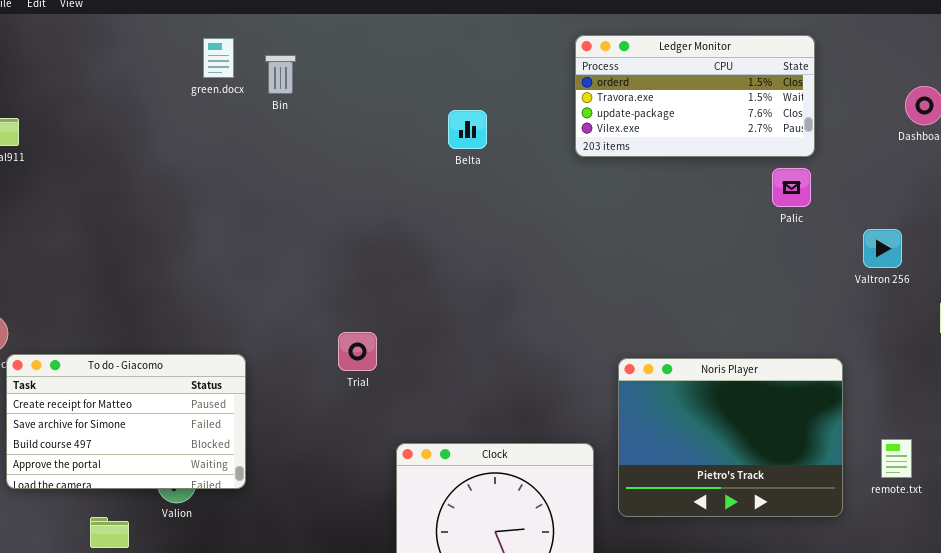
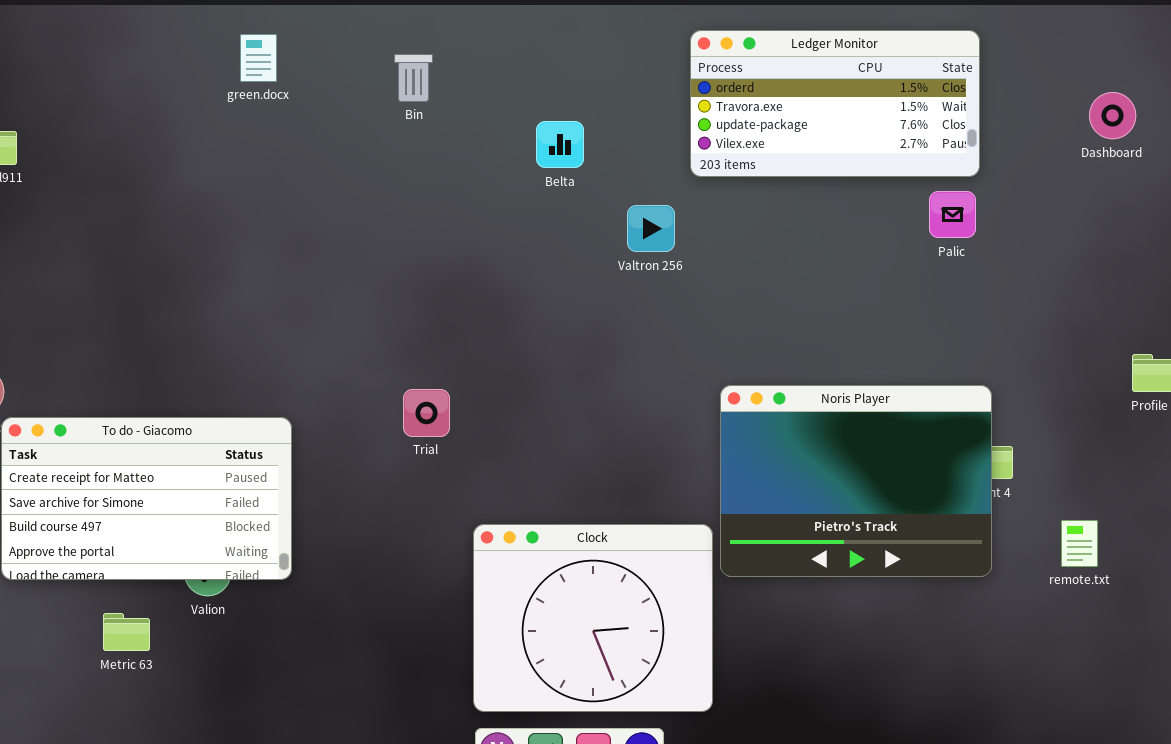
Bin: [265,55,296,94] -> [394,54,433,102], moved
Valtron 256: [863,229,902,268] -> [627,205,675,252], moved
Noris Player: [618,358,843,517] -> [720,385,992,577], moved

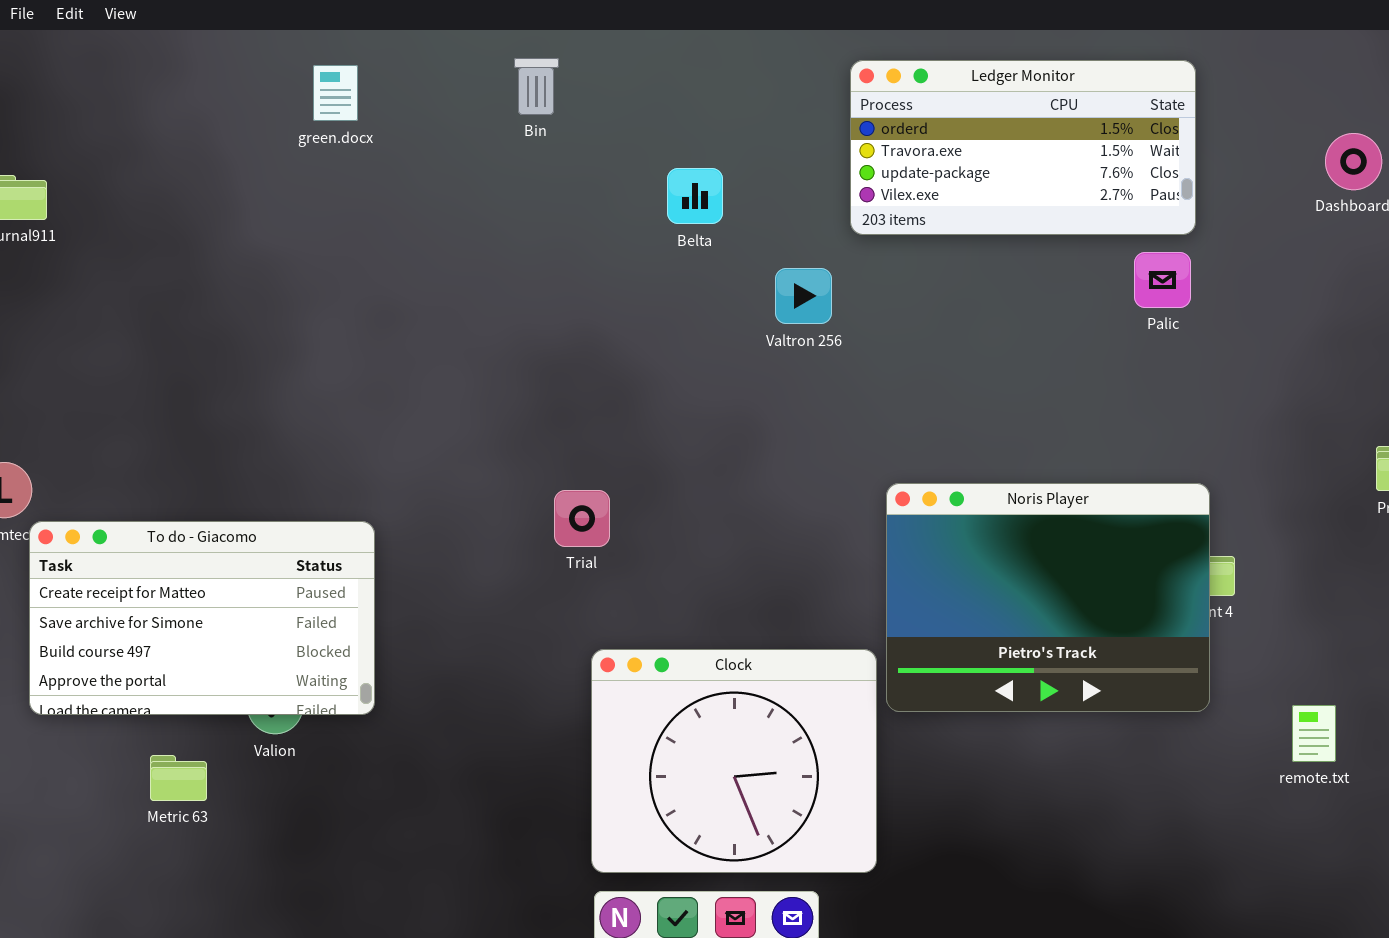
Bin: [394,54,433,102] -> [514,58,559,115], moved
Trial: [403,389,450,437] -> [554,490,610,547], moved
remote.txt: [1061,520,1098,567] -> [1292,705,1336,762], moved

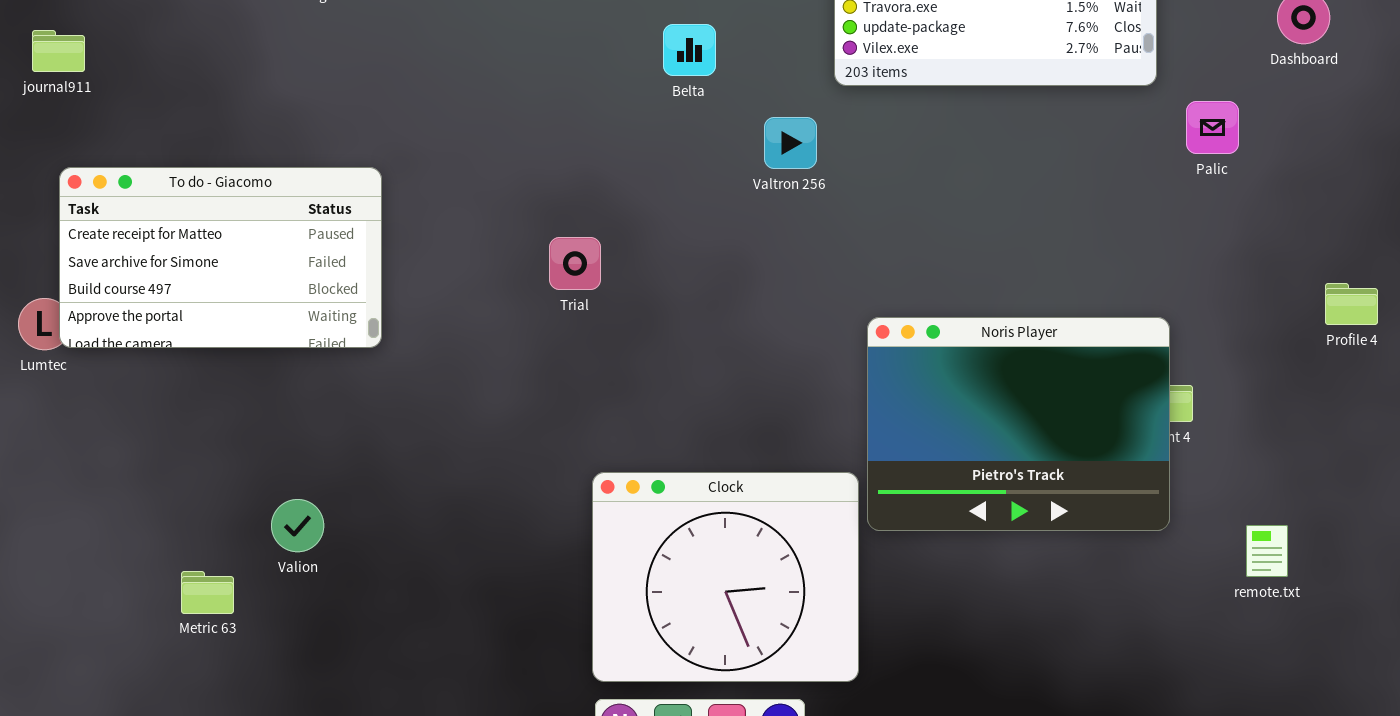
Palic: [1134,252,1191,308] -> [1186,101,1239,154], moved
Trial: [554,490,610,547] -> [549,237,601,290], moved
To do - Giacomo: [29,521,375,715] -> [59,167,382,348], moved

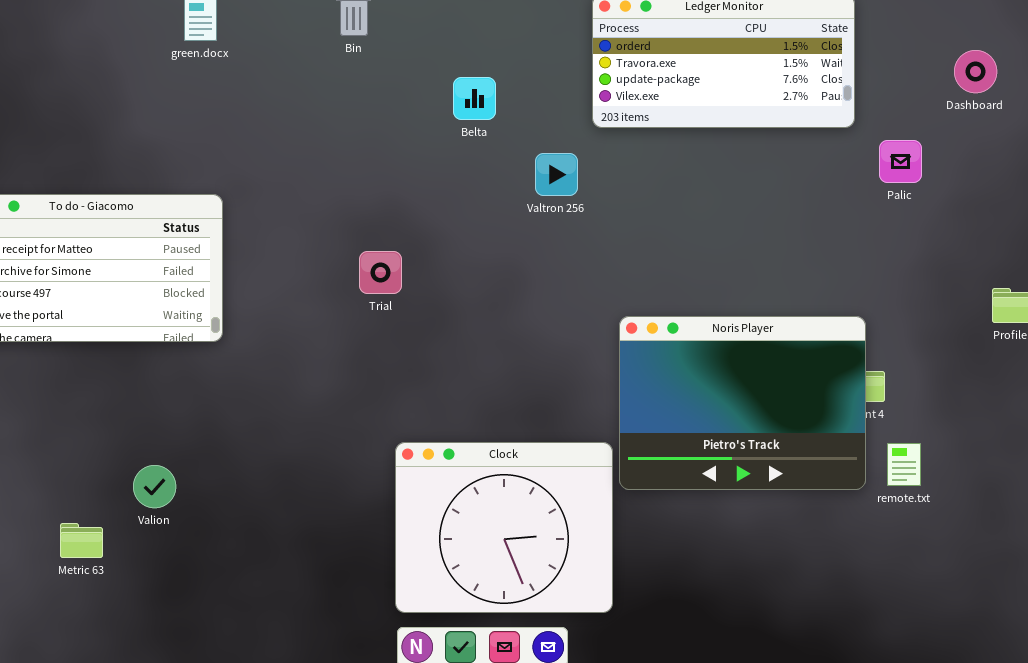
remote.txt: [1246,525,1288,577] -> [887,443,921,486], moved

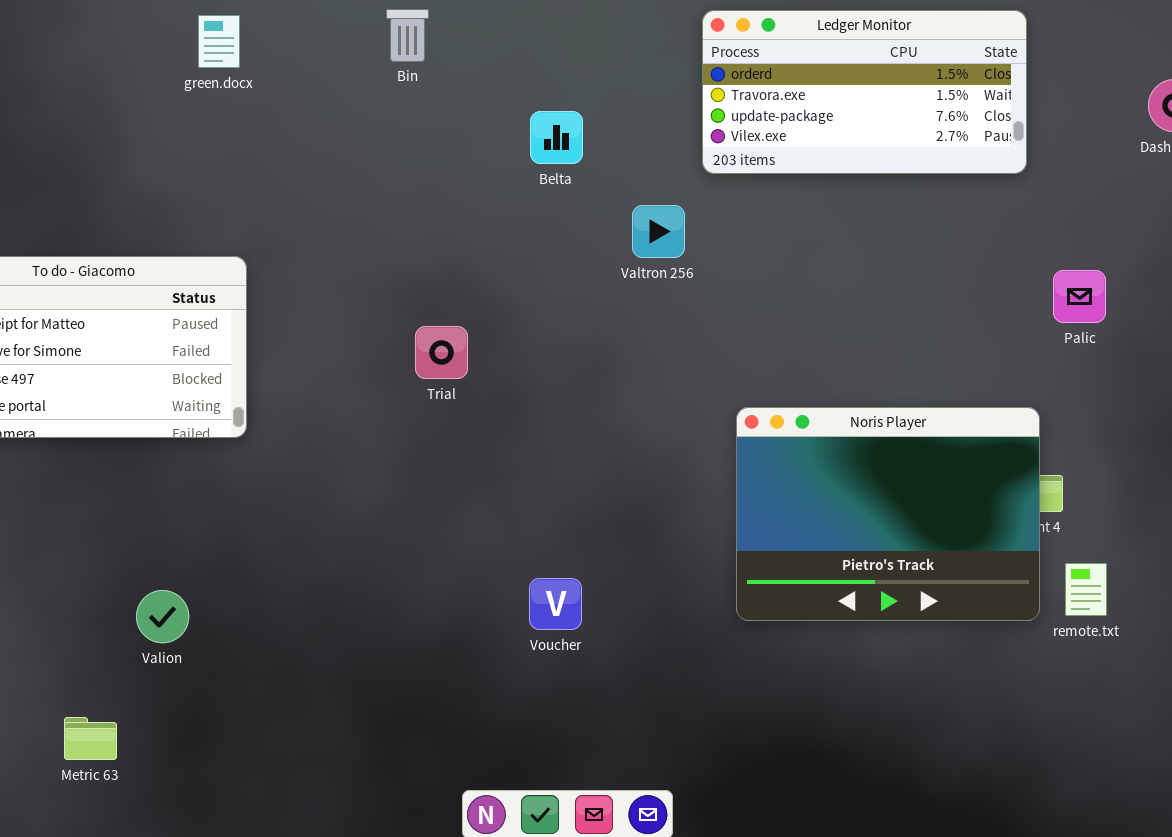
Palic: [879,140,922,183] -> [1053,270,1106,323], moved
Clock: [395,442,613,613] -> none, closed
Metric 63: [60,523,103,558] -> [64,717,117,760], moved

